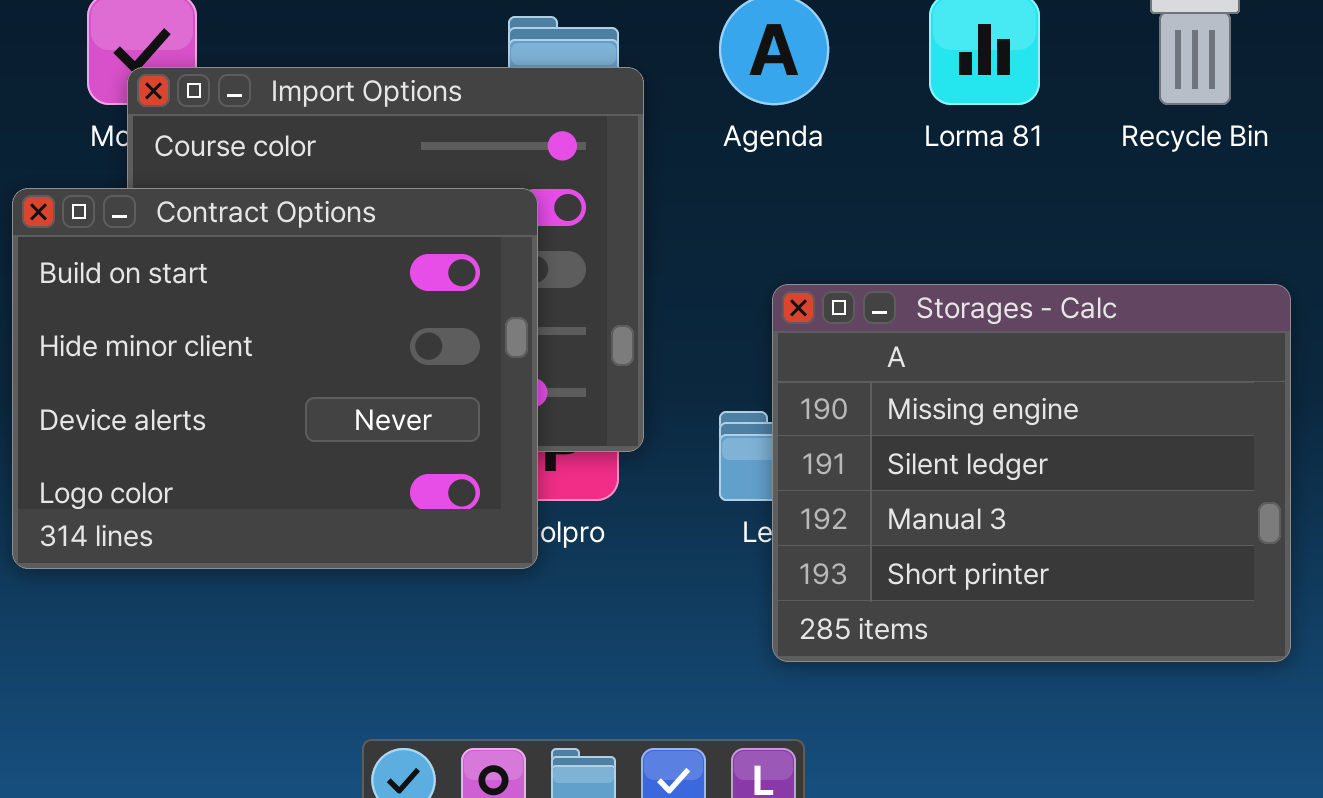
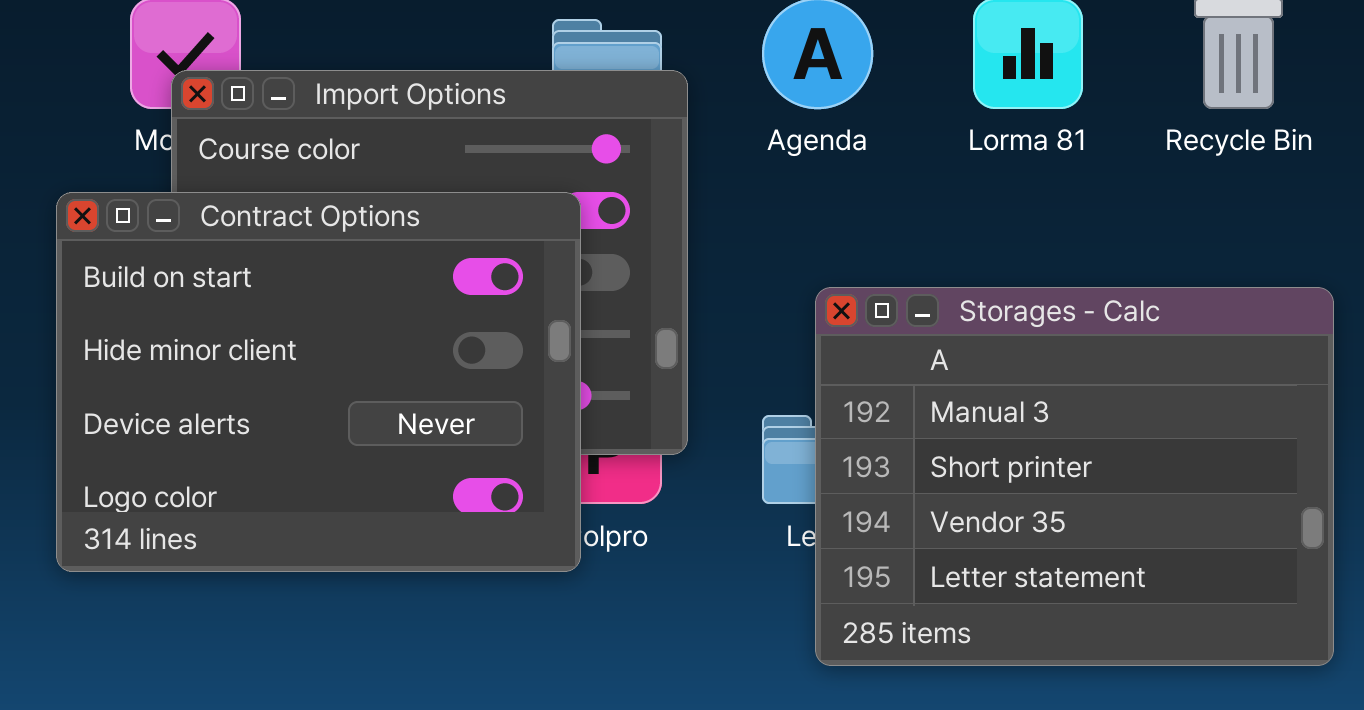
Storages - Calc: [772,284,1291,662] -> [815,287,1334,666], scrolled down 2 rows

